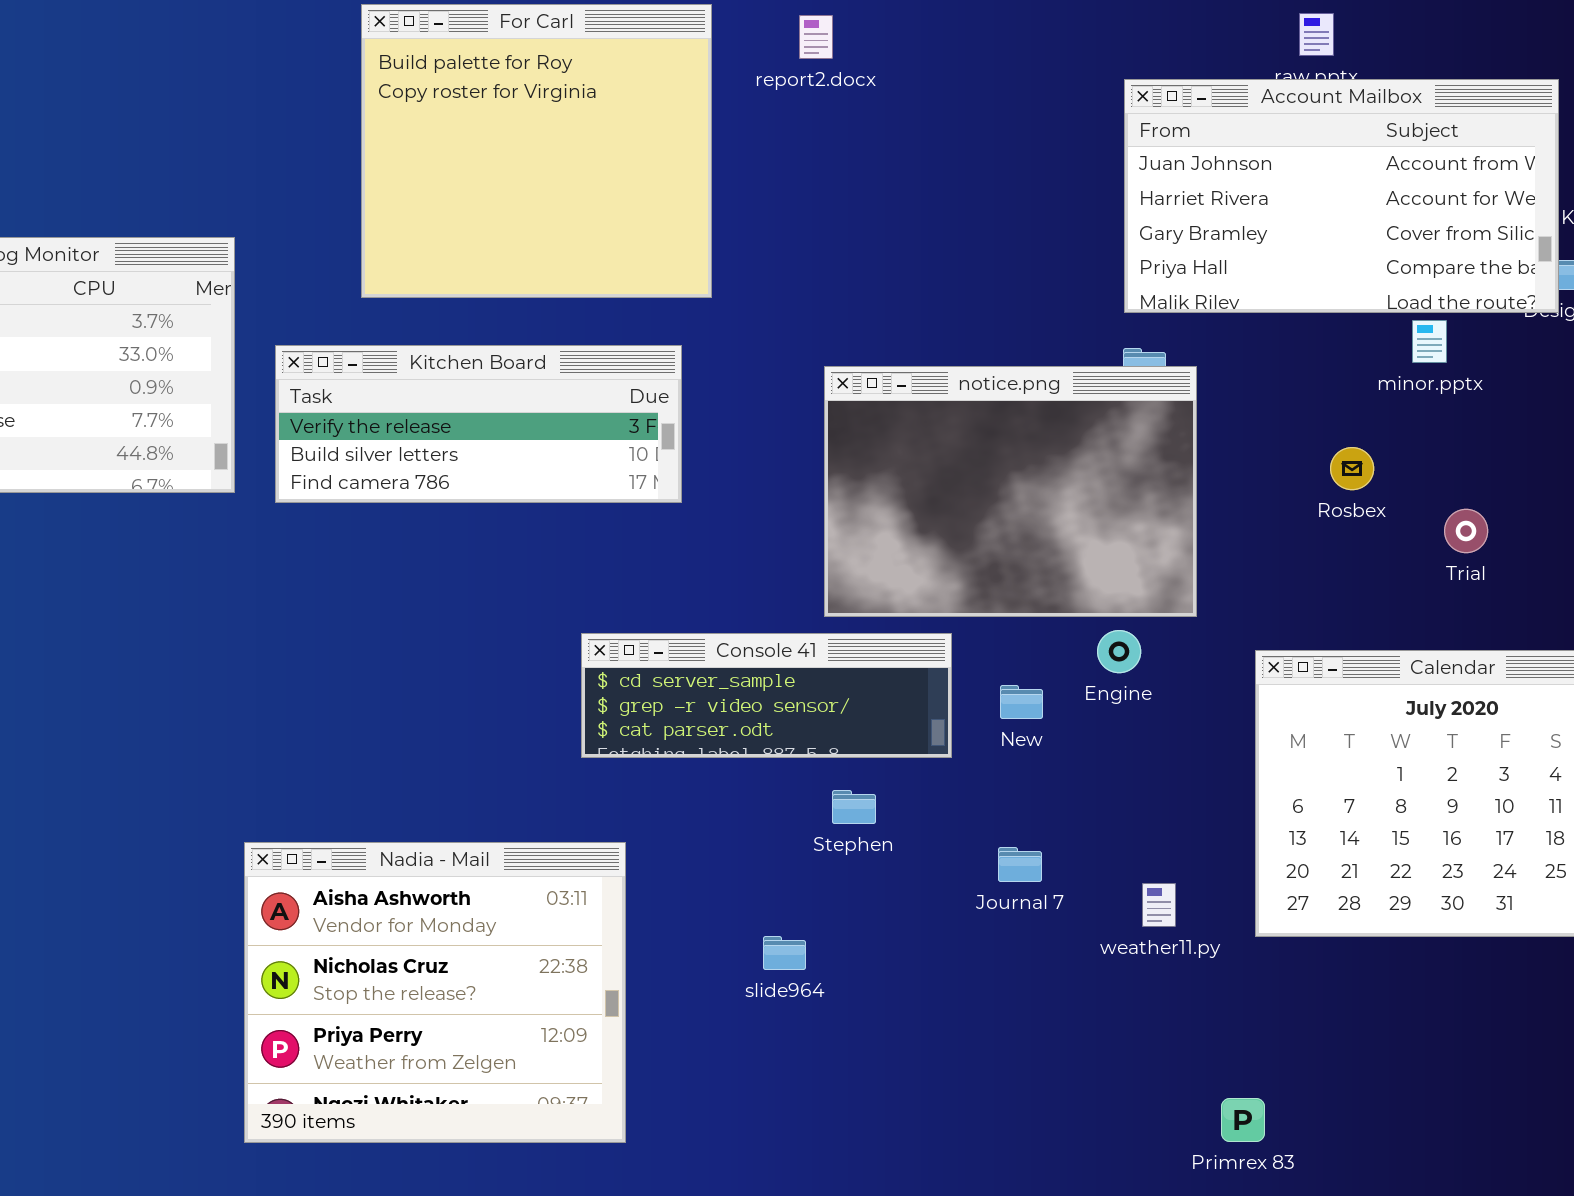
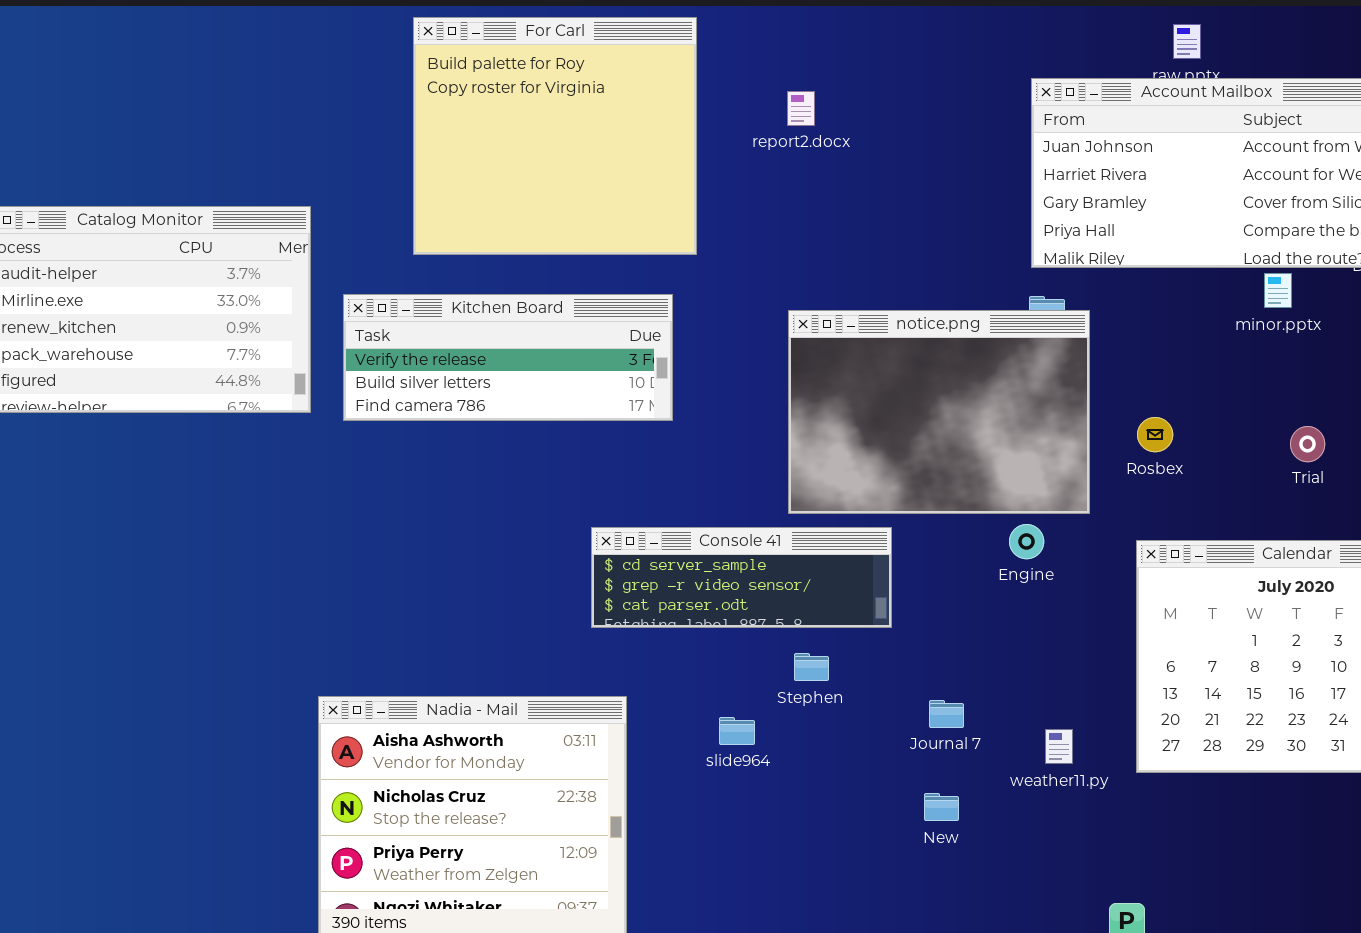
report2.docx: [799,15,833,59] -> [787,91,815,126], moved
Rosbex: [1330,447,1374,490] -> [1137,417,1173,452], moved
New: [1000,685,1043,719] -> [924,793,959,821], moved
slide964: [763,936,806,970] -> [719,717,755,745], moved

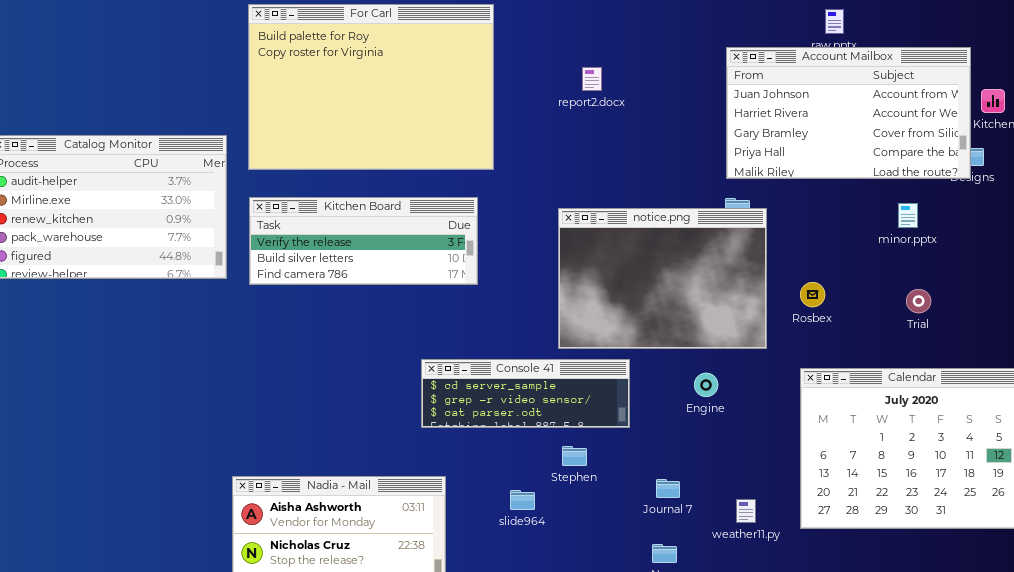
For Carl: [413,17,697,255] -> [248,4,494,170], resized
report2.docx: [787,91,815,126] -> [582,67,602,91], moved
minor.pptx: [1264,273,1292,308] -> [898,203,918,228], moved
Engine: [1009,524,1044,559] -> [694,373,718,397], moved

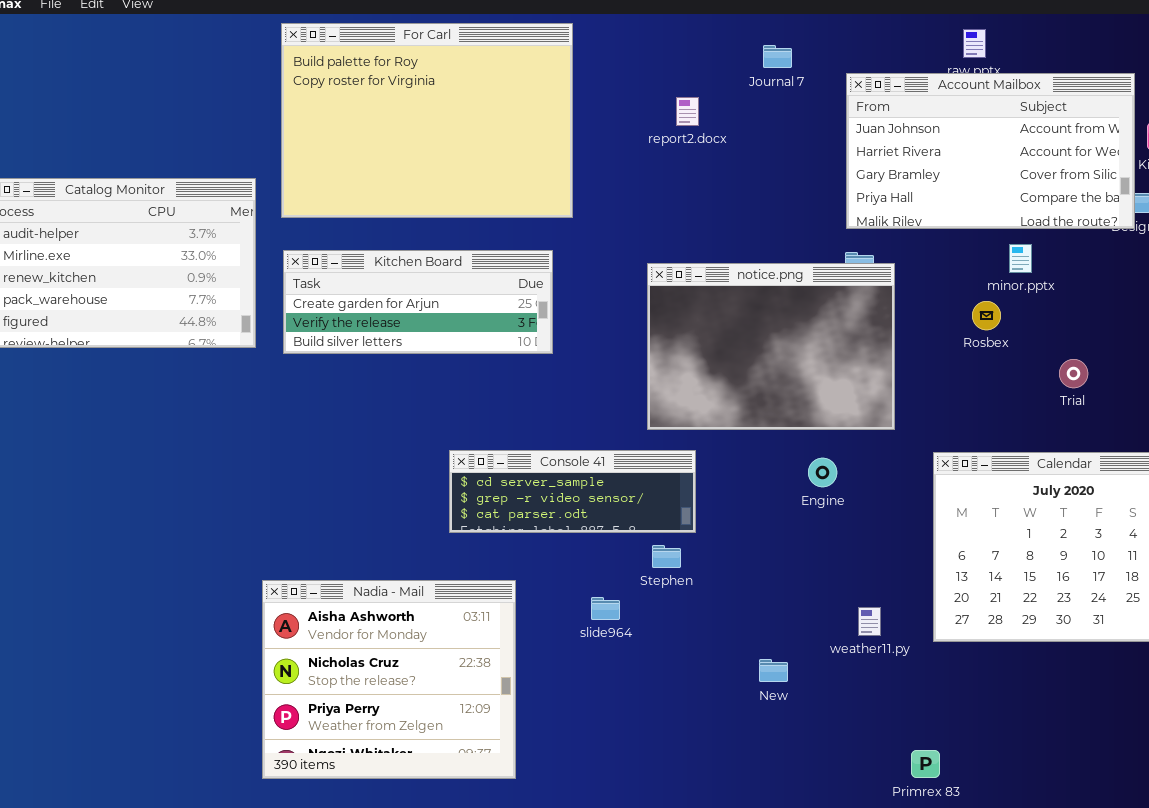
Kitchen Board: [249,197,478,285] -> [283,250,553,354], scrolled up 1 row
minor.pptx: [898,203,918,228] -> [1009,244,1032,273], moved
Rosbex: [800,282,825,307] -> [972,301,1001,330], moved
Console 41: [421,359,630,428] -> [449,450,696,533], moved
Journal 7: [656,479,680,498] -> [763,45,792,68], moved

